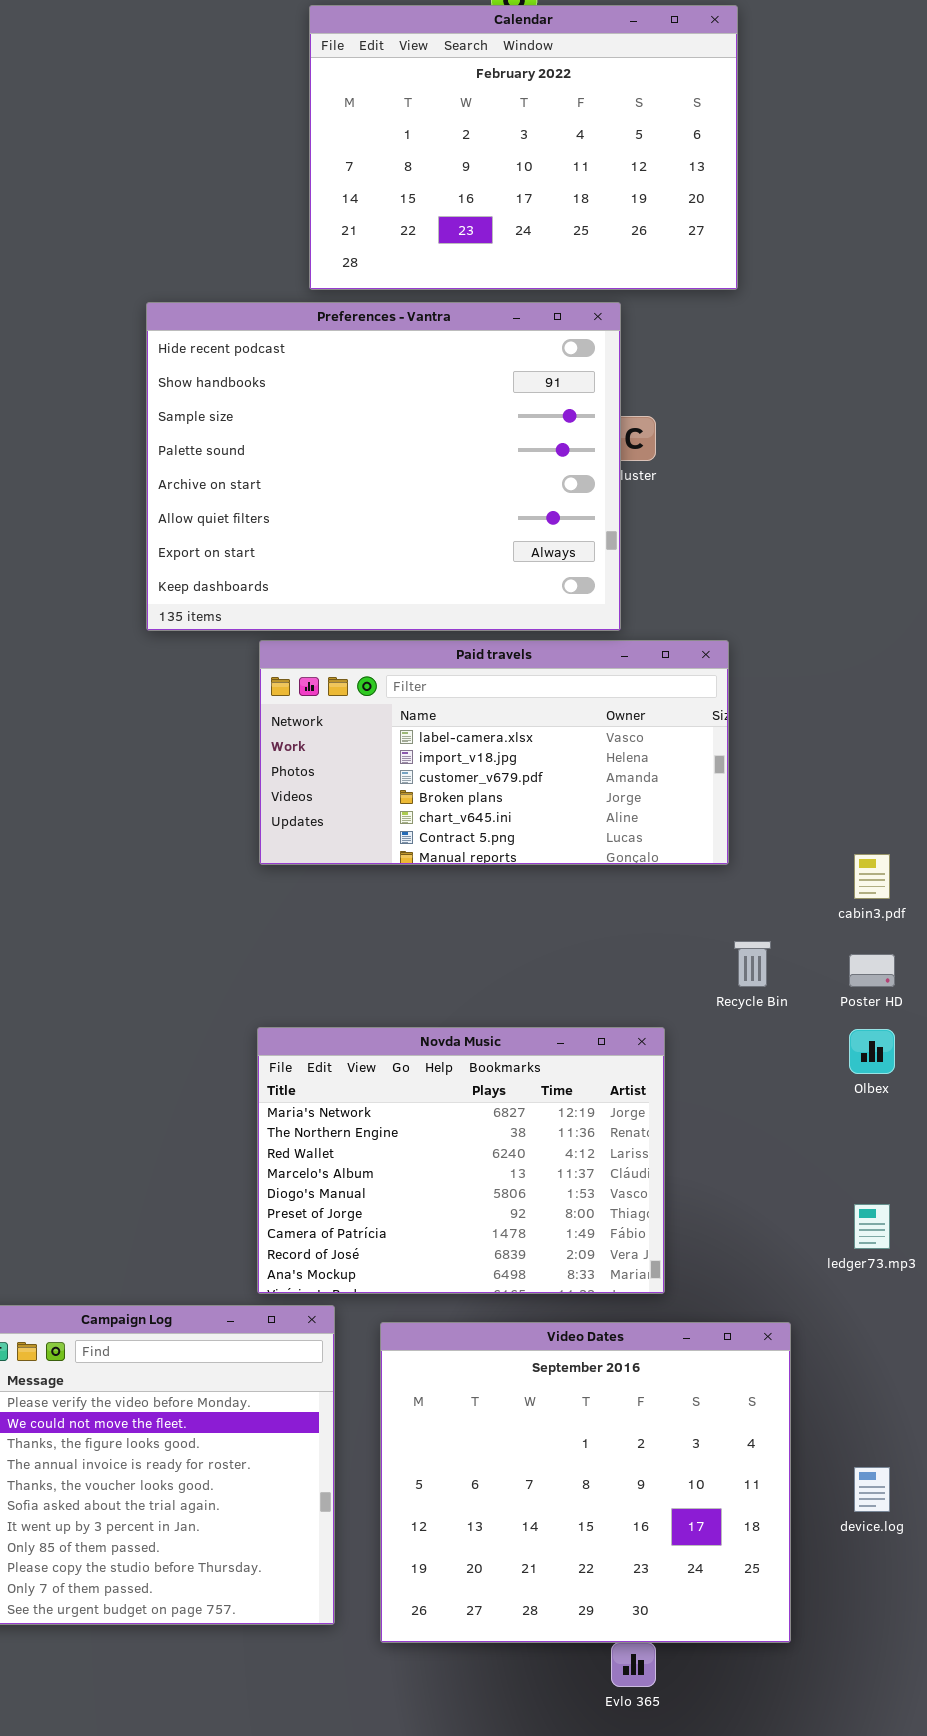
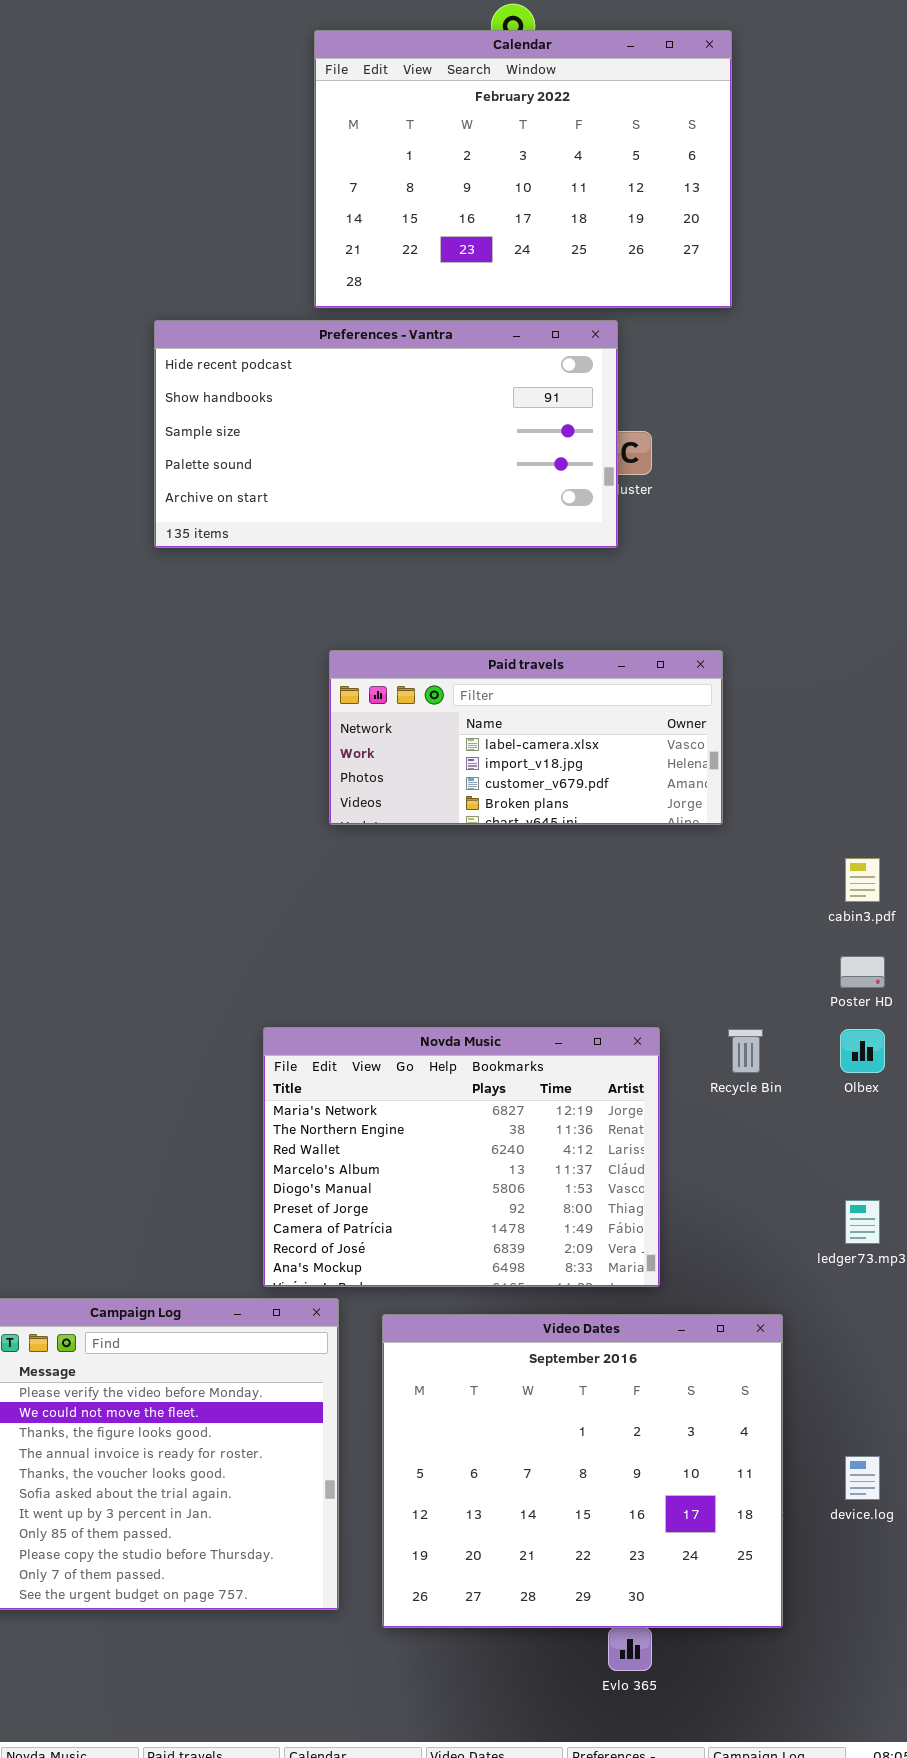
Preferences - Vantra: [146,302,621,631] -> [154,320,618,548], resized
Paid travels: [259,640,729,865] -> [329,650,723,825], resized
Recycle Bin: [734,941,771,987] -> [728,1029,763,1073], moved

